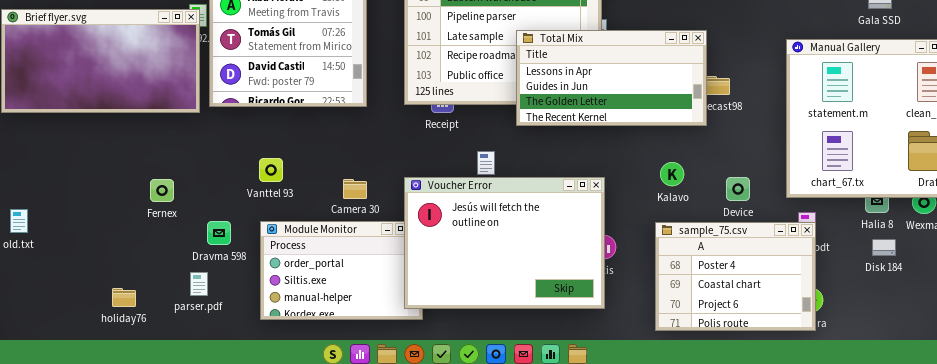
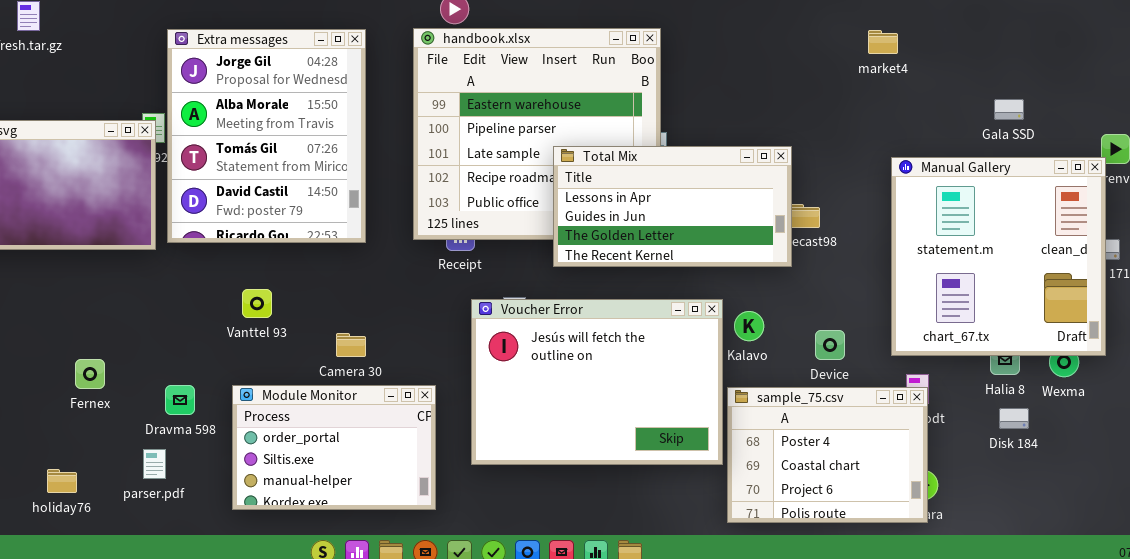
Vanttel 93: [259,158,283,182] -> [242,289,272,318], moved
Voucher Error: [404,177,605,309] -> [471,299,723,465], moved
Fernex: [150,179,174,202] -> [75,359,105,389], moved

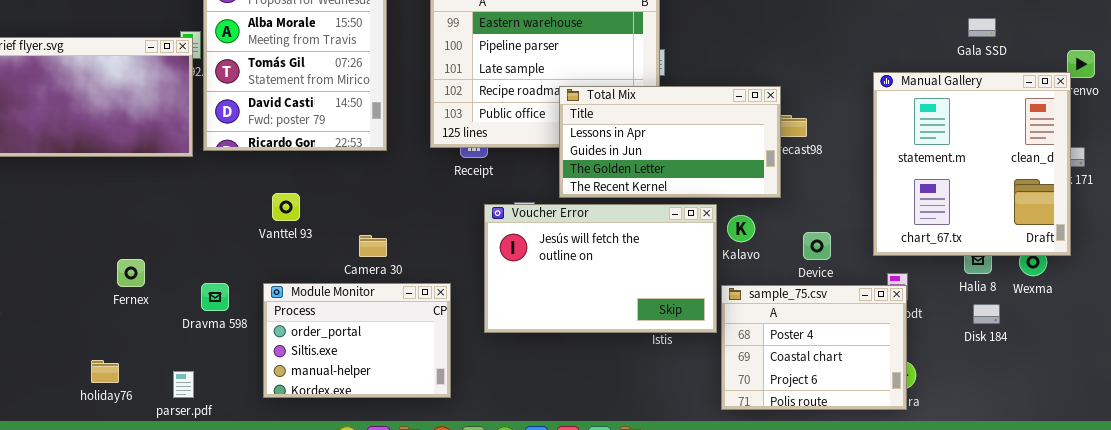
Total Mix: [553,146,792,267] -> [559,86,781,198], moved
Voucher Error: [471,299,723,465] -> [484,204,717,333], resized
parser.pdf: [143,449,166,479] -> [173,371,194,398], moved

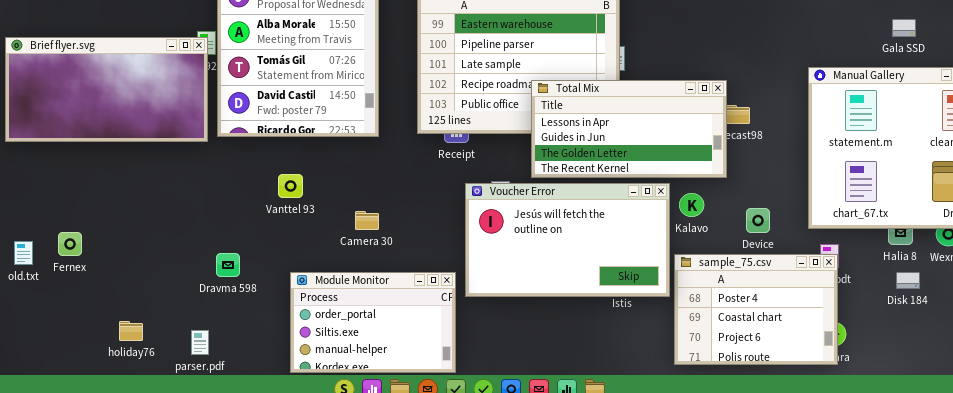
Fernex: [117,259,145,287] -> [58,232,82,256], moved
Module Monitor: [263,283,451,398] -> [290,272,456,373], moved

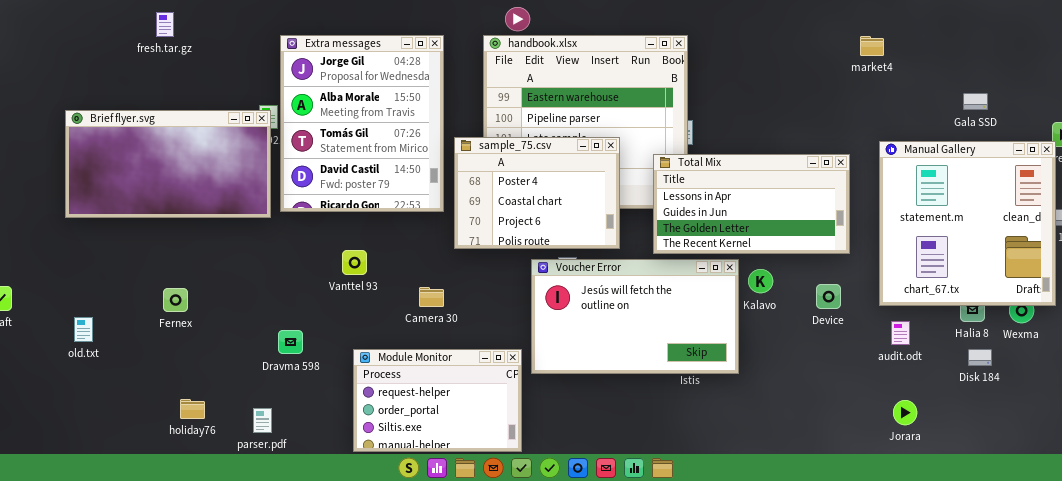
Total Mix: [531,80,727,178] -> [653,154,850,254], moved
Fernex: [58,232,82,256] -> [163,288,188,312], moved
sample_75.csv: [674,254,838,365] -> [454,137,620,249], moved
Module Monitor: [290,272,456,373] -> [353,349,522,452], scrolled up 1 row

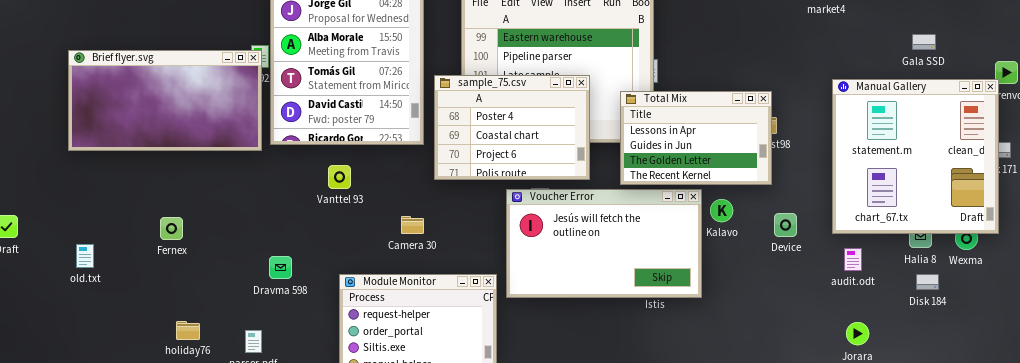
Total Mix: [653,154,850,254] -> [620,91,772,185], resized
Vanttel 93: [342,250,367,275] -> [328,165,351,189], moved

